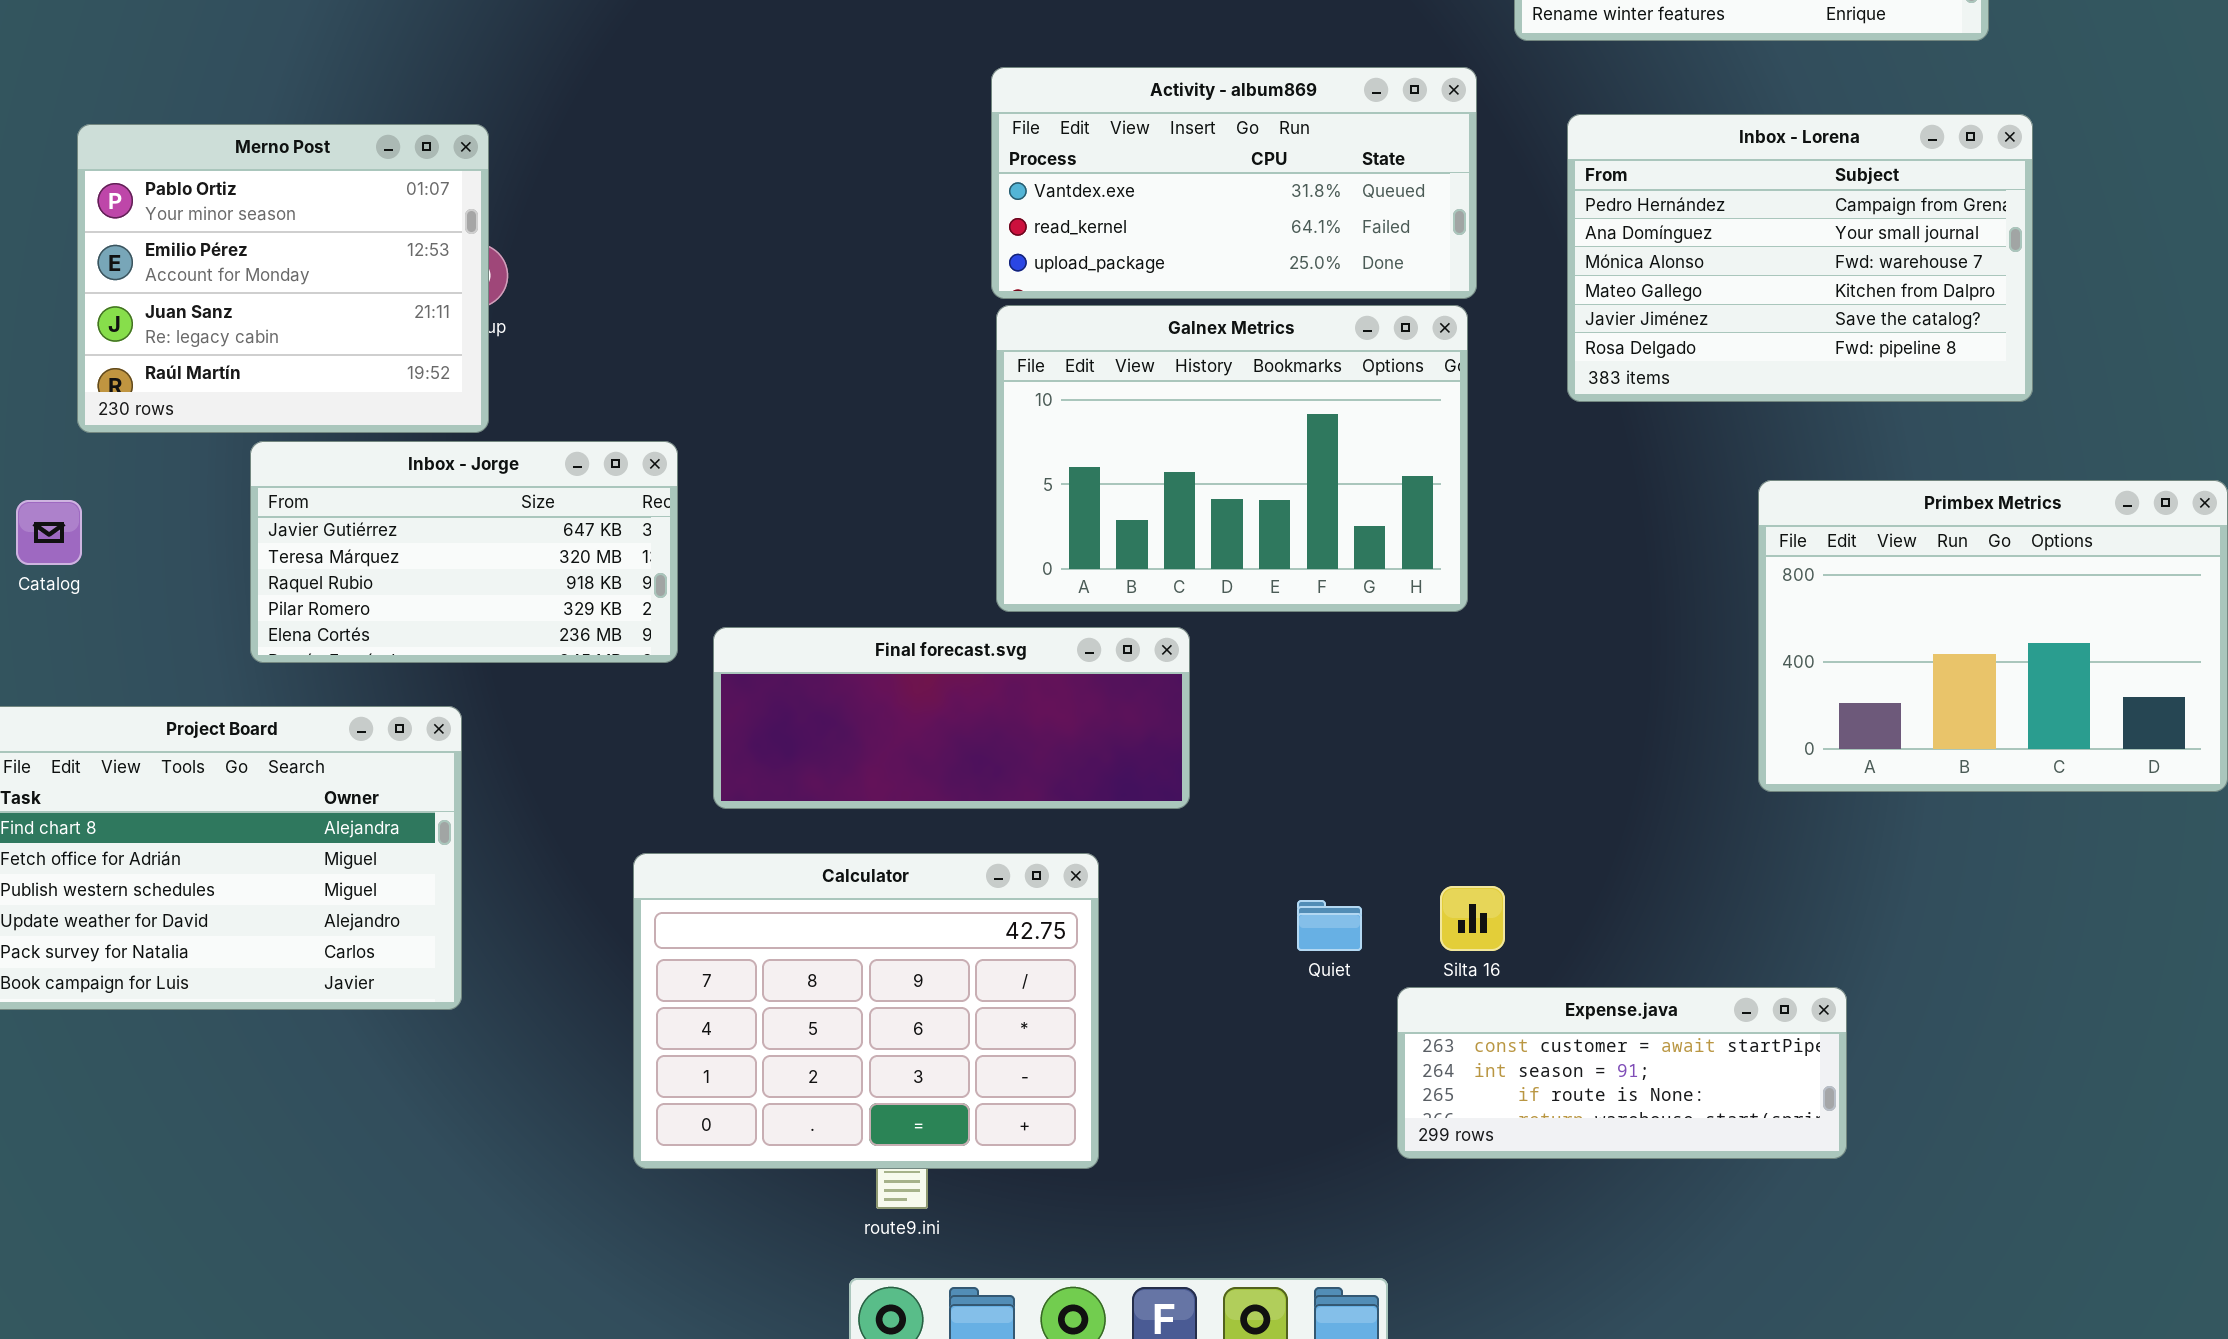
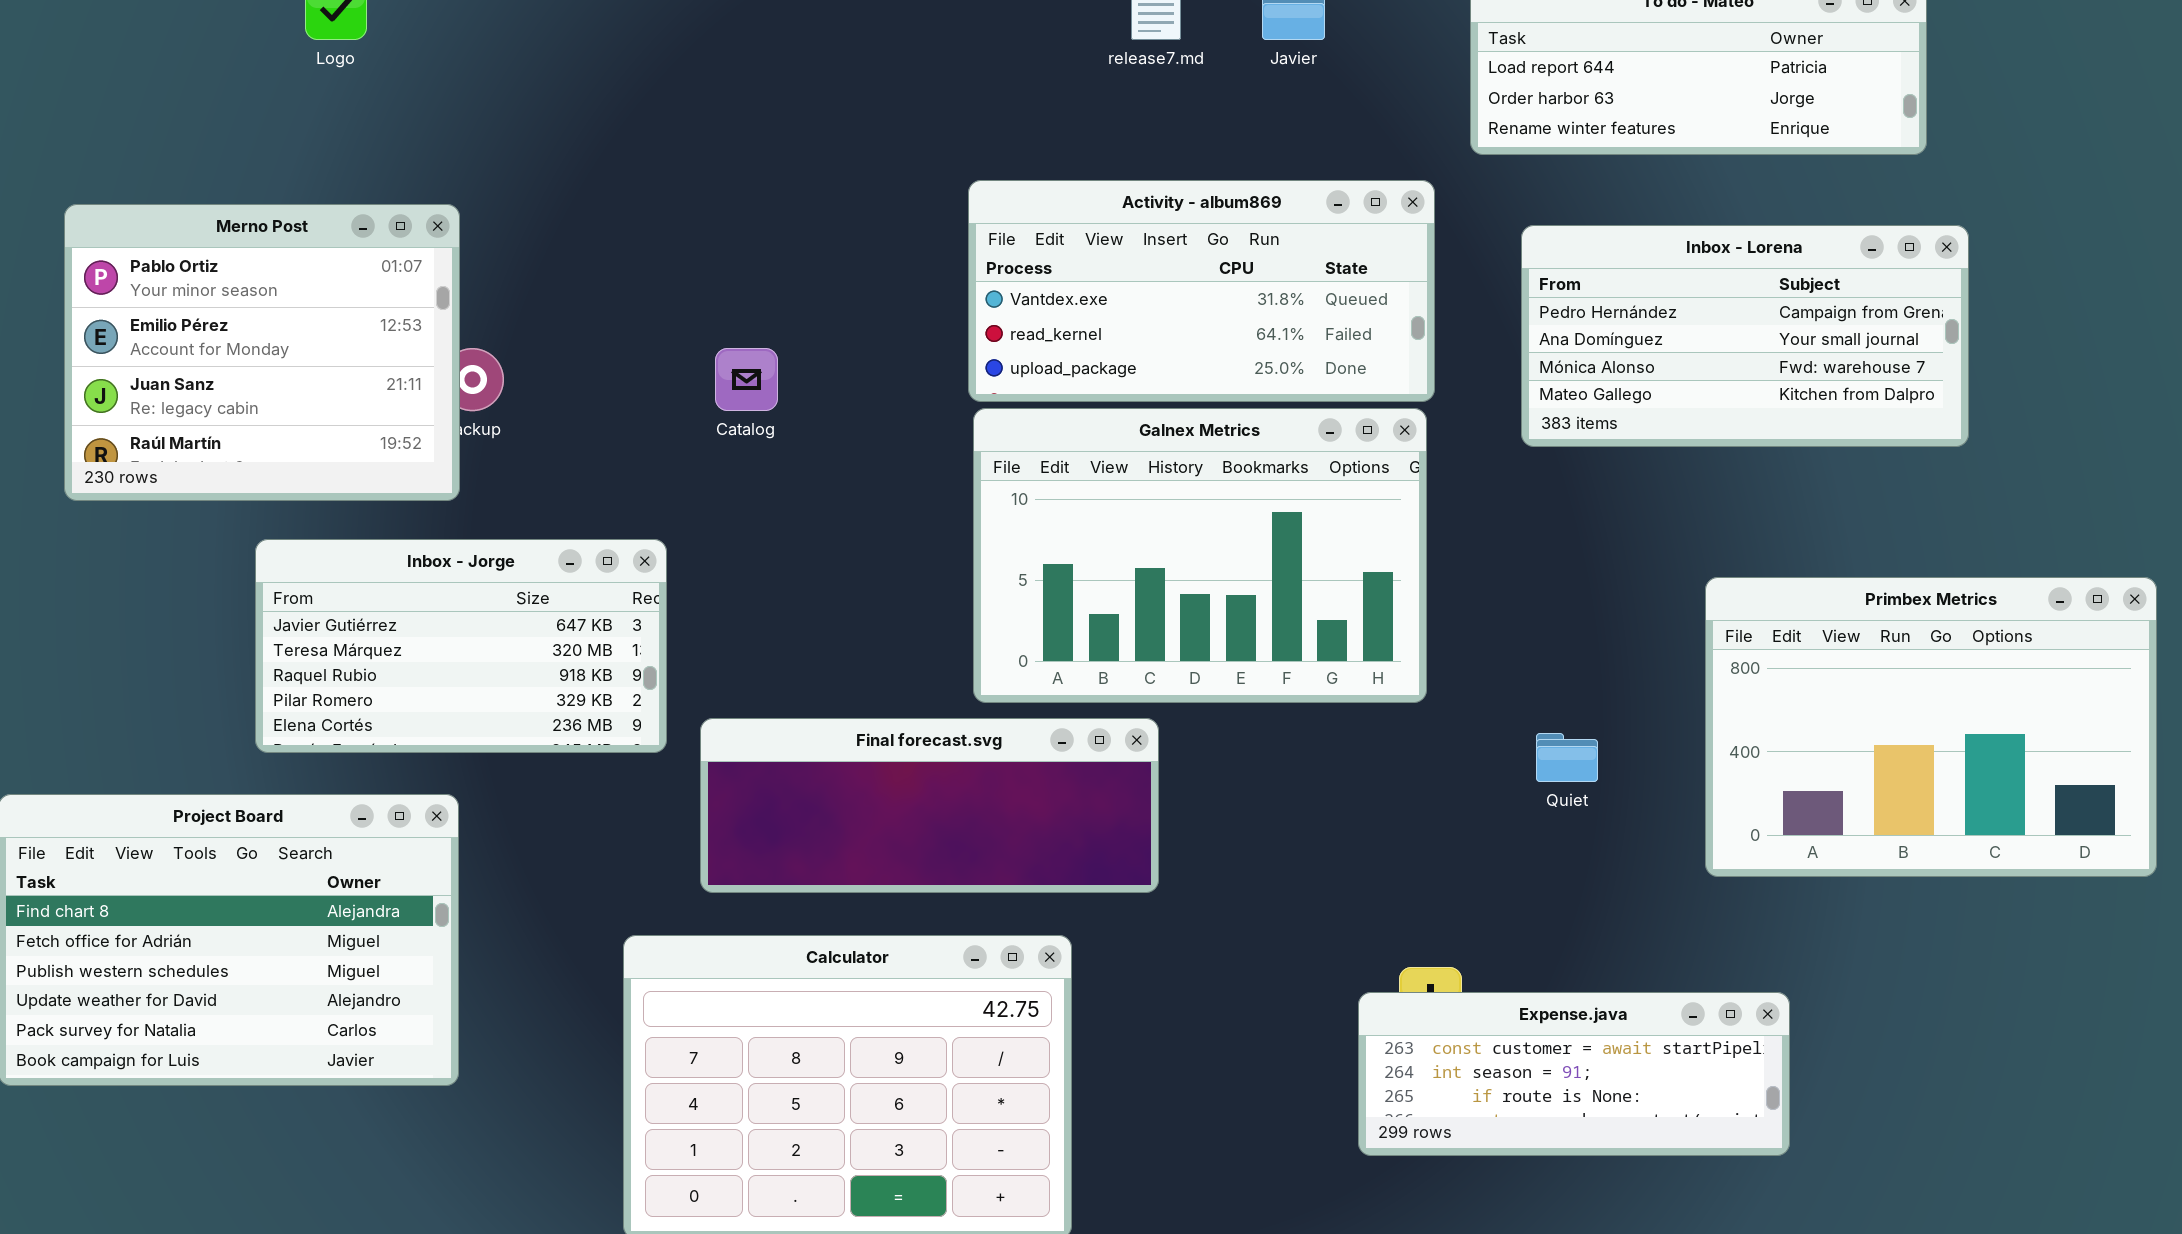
Inbox - Lorena: [1567,114,2033,402] -> [1521,225,1969,447], resized
Merno Post: [77,124,489,433] -> [64,204,460,501], moved
Catalog: [16,500,82,565] -> [715,348,778,411], moved
Quiet: [1297,900,1362,951] -> [1536,733,1598,782], moved
Expense.java: [1397,987,1847,1159] -> [1358,992,1790,1156], moved

